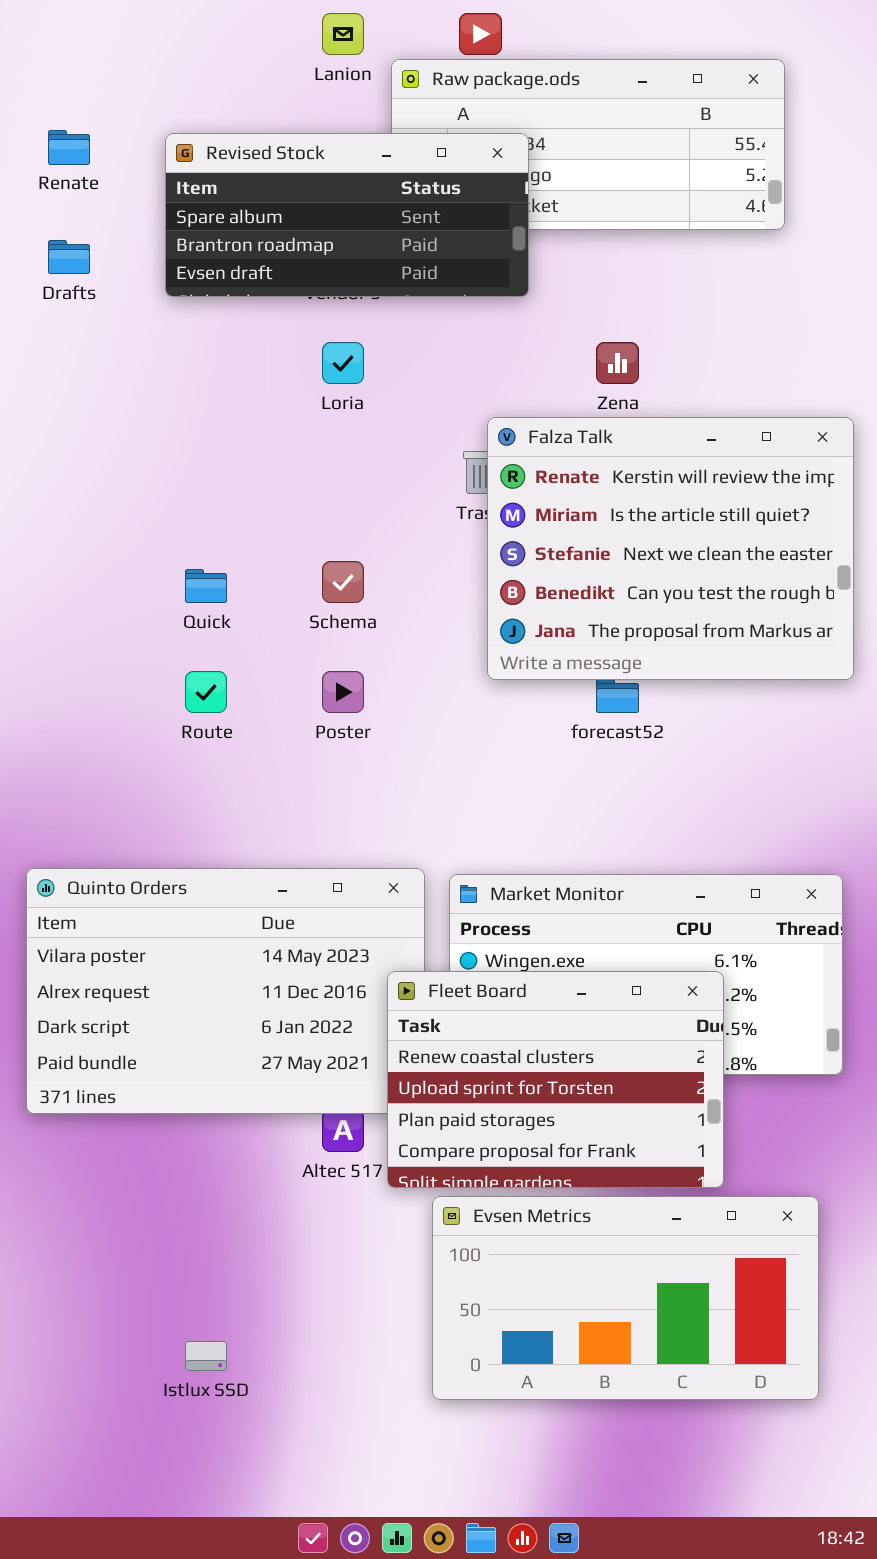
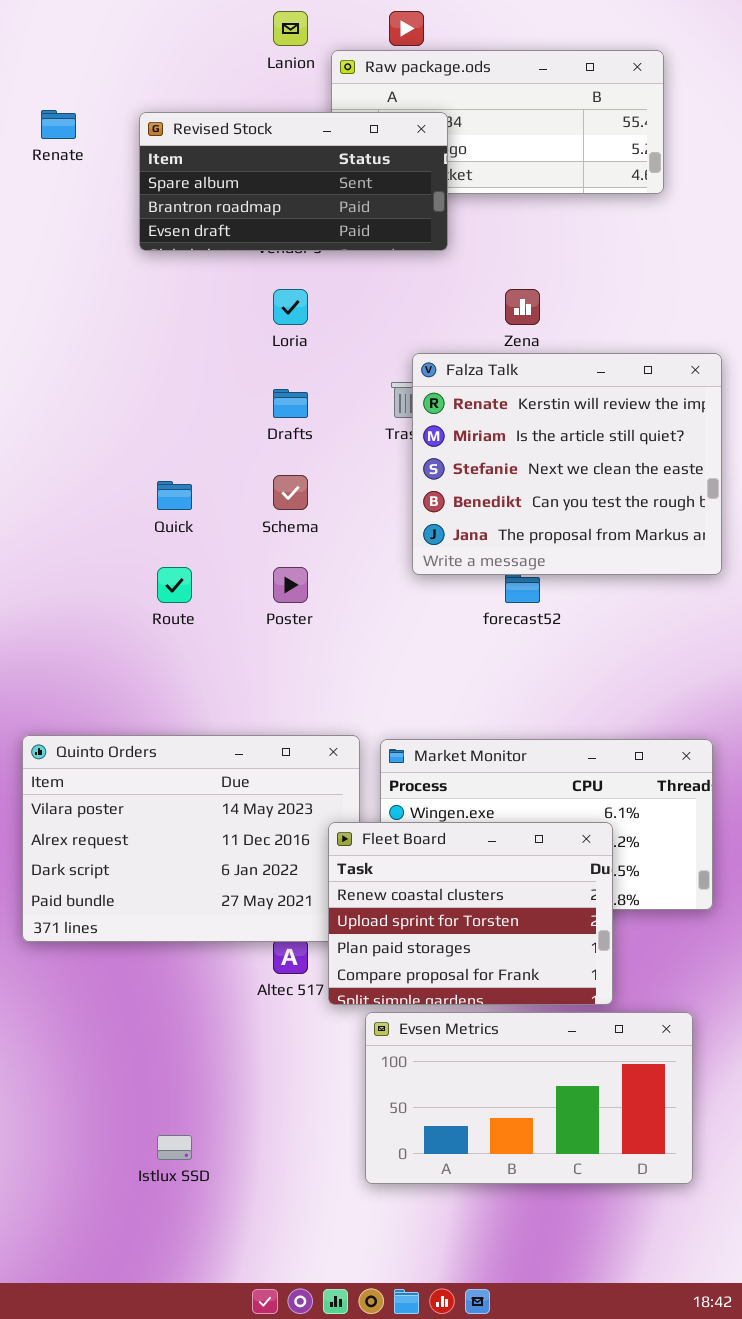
Drafts: [48,240,90,274] -> [273,389,308,418], moved

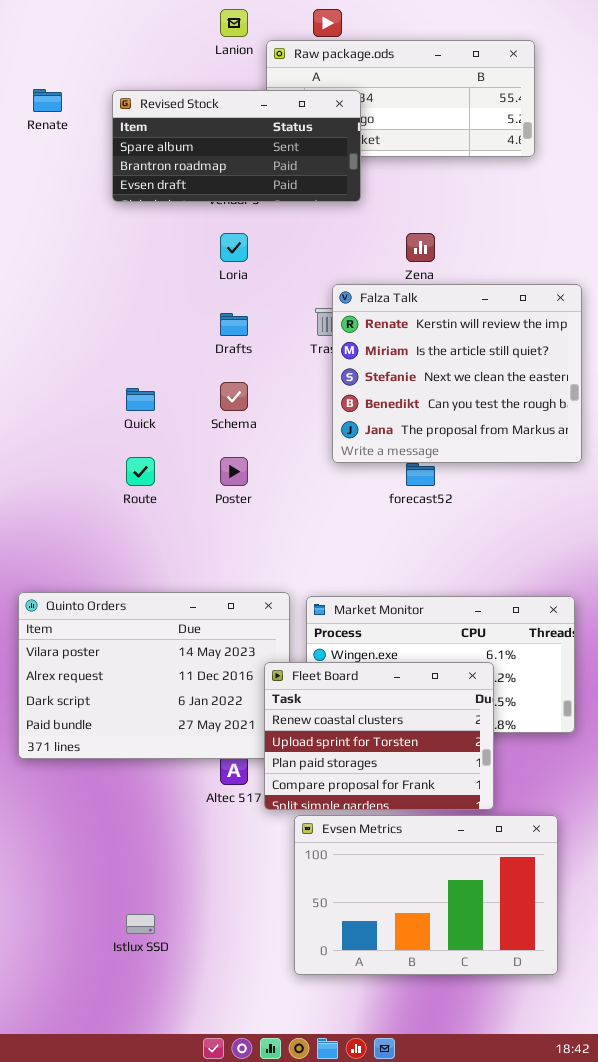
Evsen Metrics: [365,1012,693,1184] -> [294,815,558,975], resized

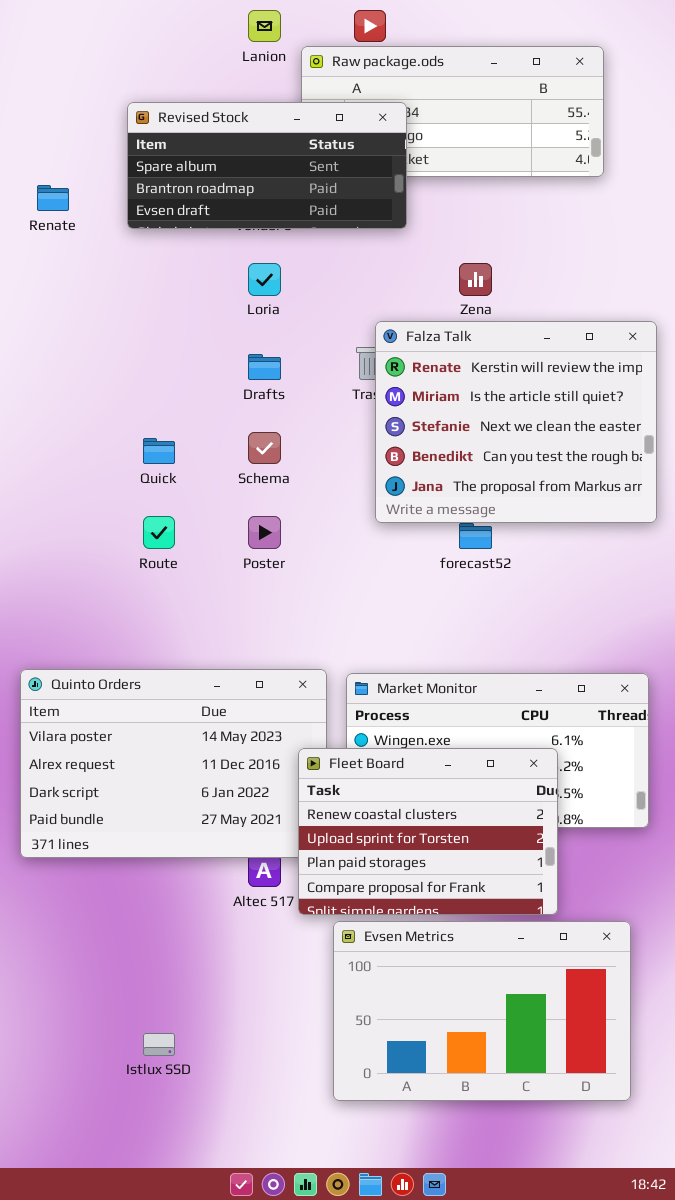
Renate: [33,89,62,112] -> [37,185,69,211], moved

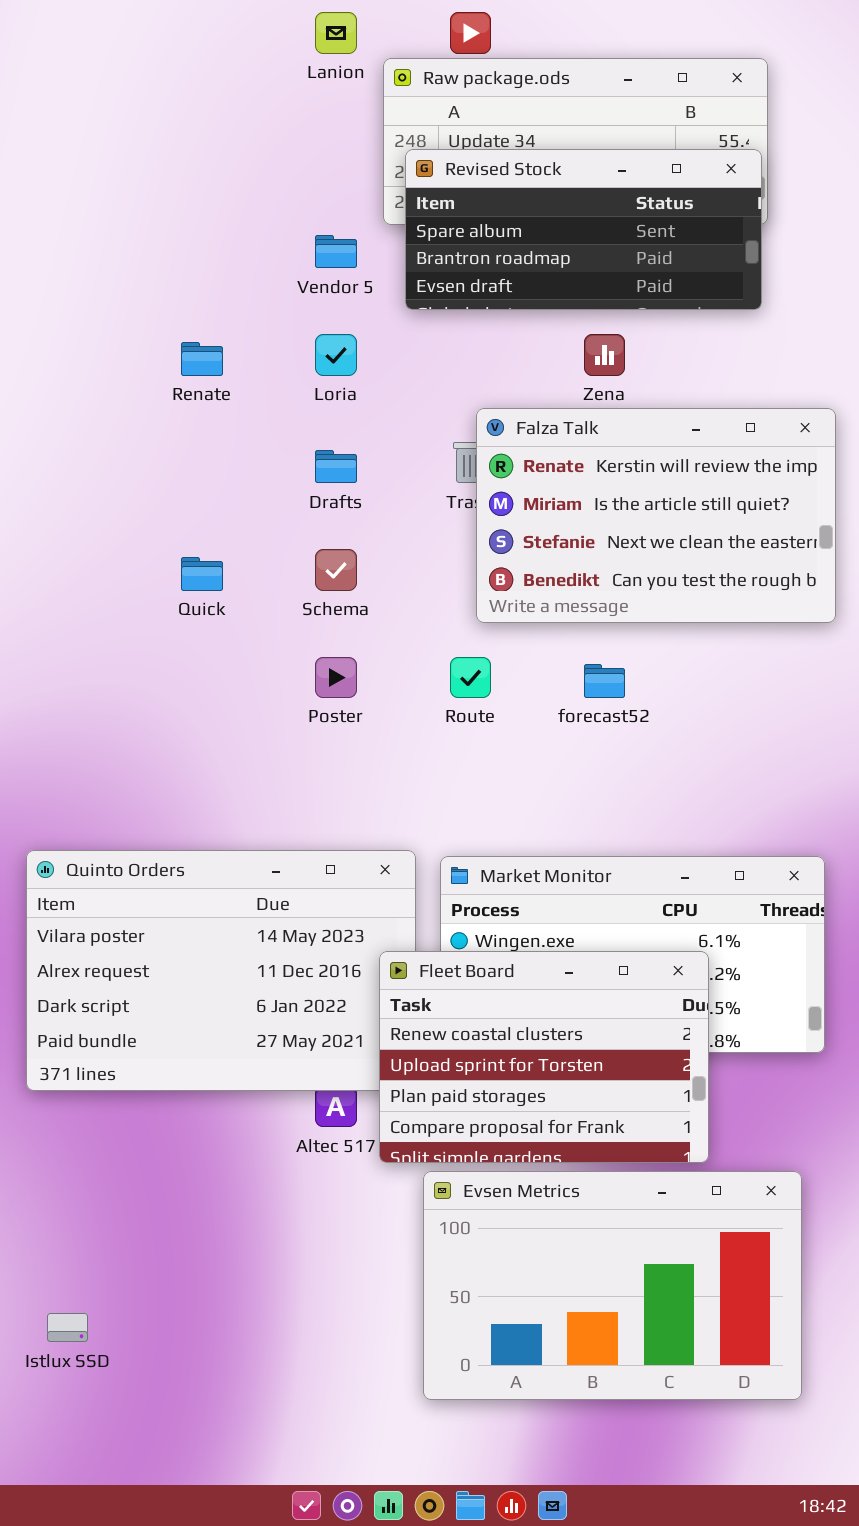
Revised Stock: [127,102,407,229] -> [405,149,762,310], moved
Renate: [37,185,69,211] -> [181,342,223,376], moved
Falza Talk: [375,321,657,523] -> [476,408,836,623], resized
Route: [143,516,175,549] -> [450,657,491,698], moved
Istlux SSD: [143,1033,175,1056] -> [47,1313,88,1342], moved

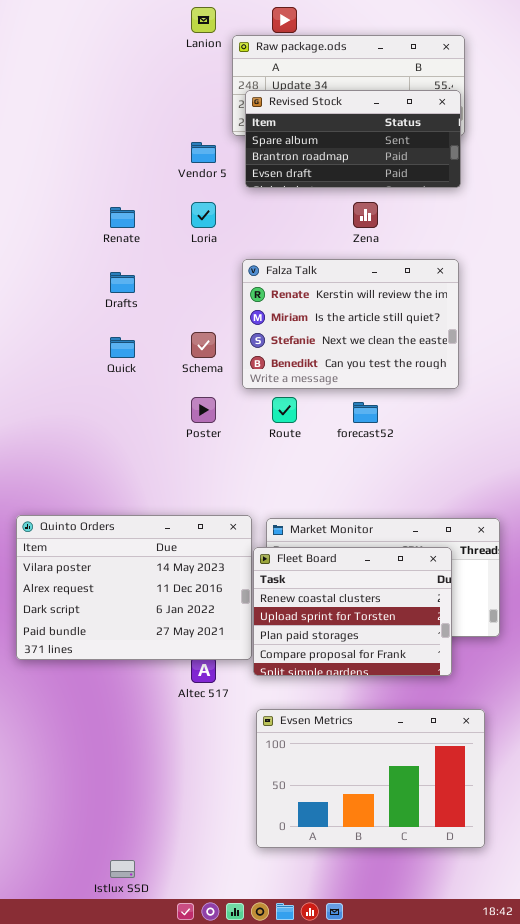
Falza Talk: [476,408,836,623] -> [242,259,459,389], moved
Drafts: [315,450,357,483] -> [110,272,135,293], moved
Fleet Board: [379,951,709,1163] -> [253,547,452,676], moved
Istlux SSD: [47,1313,88,1342] -> [110,860,135,878], moved

